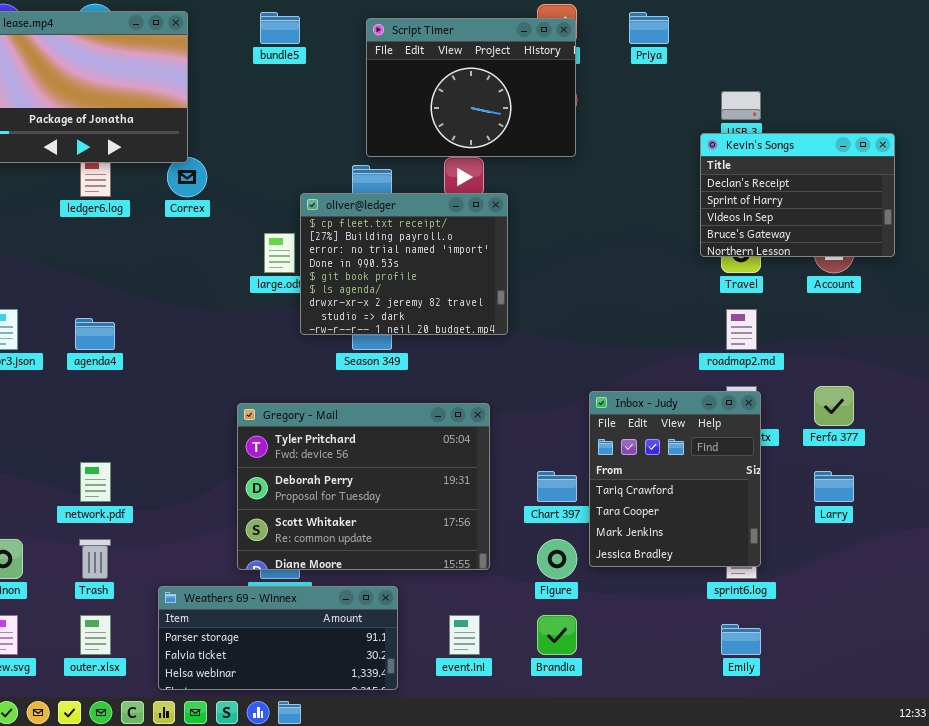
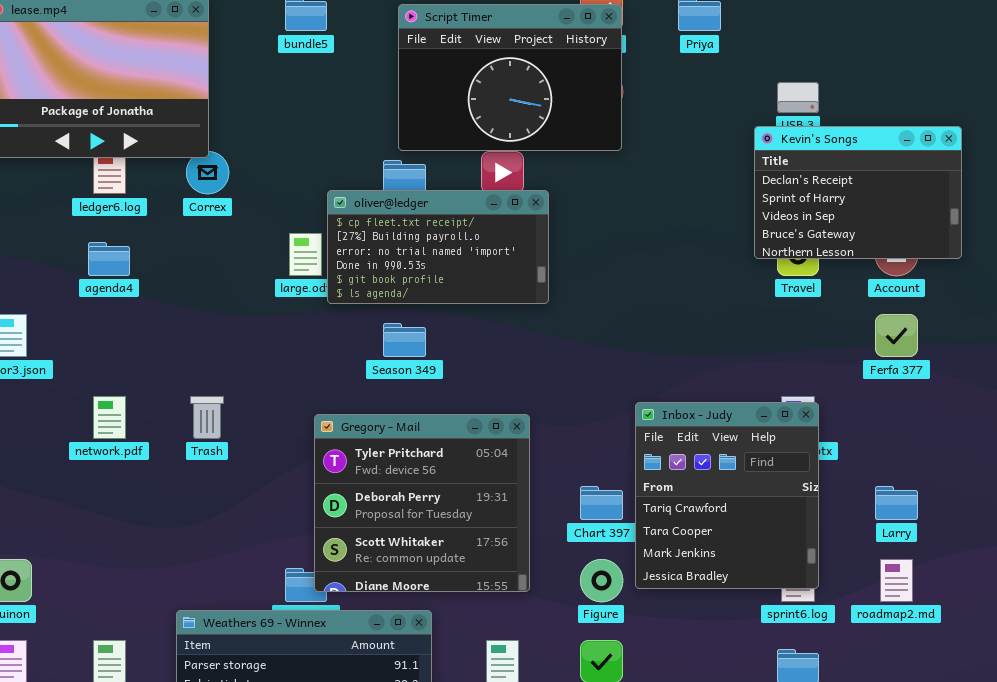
oliver@ledger: [300,193,508,335] -> [327,190,549,304], resized
roadmap2.md: [726,309,757,350] -> [880,559,913,602], moved
agenda4: [75,318,115,350] -> [88,242,130,276], moved
Ferfa 377: [814,386,854,426] -> [875,314,918,357], moved
Gregory - Mail: [237,403,490,570] -> [314,414,530,592], resized
network.pdf: [80,462,111,502] -> [93,396,126,439], moved
Trash: [79,539,111,579] -> [190,396,224,439], moved

